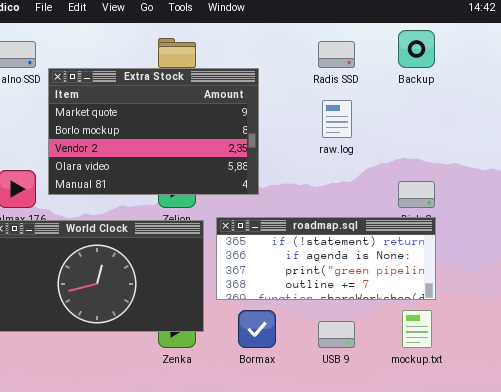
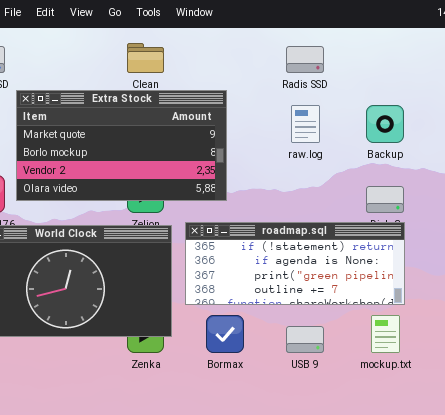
Backup: [398,30,435,68] -> [366,105,404,143], moved
Extra Stock: [48,68,259,195] -> [16,90,227,201], resized

